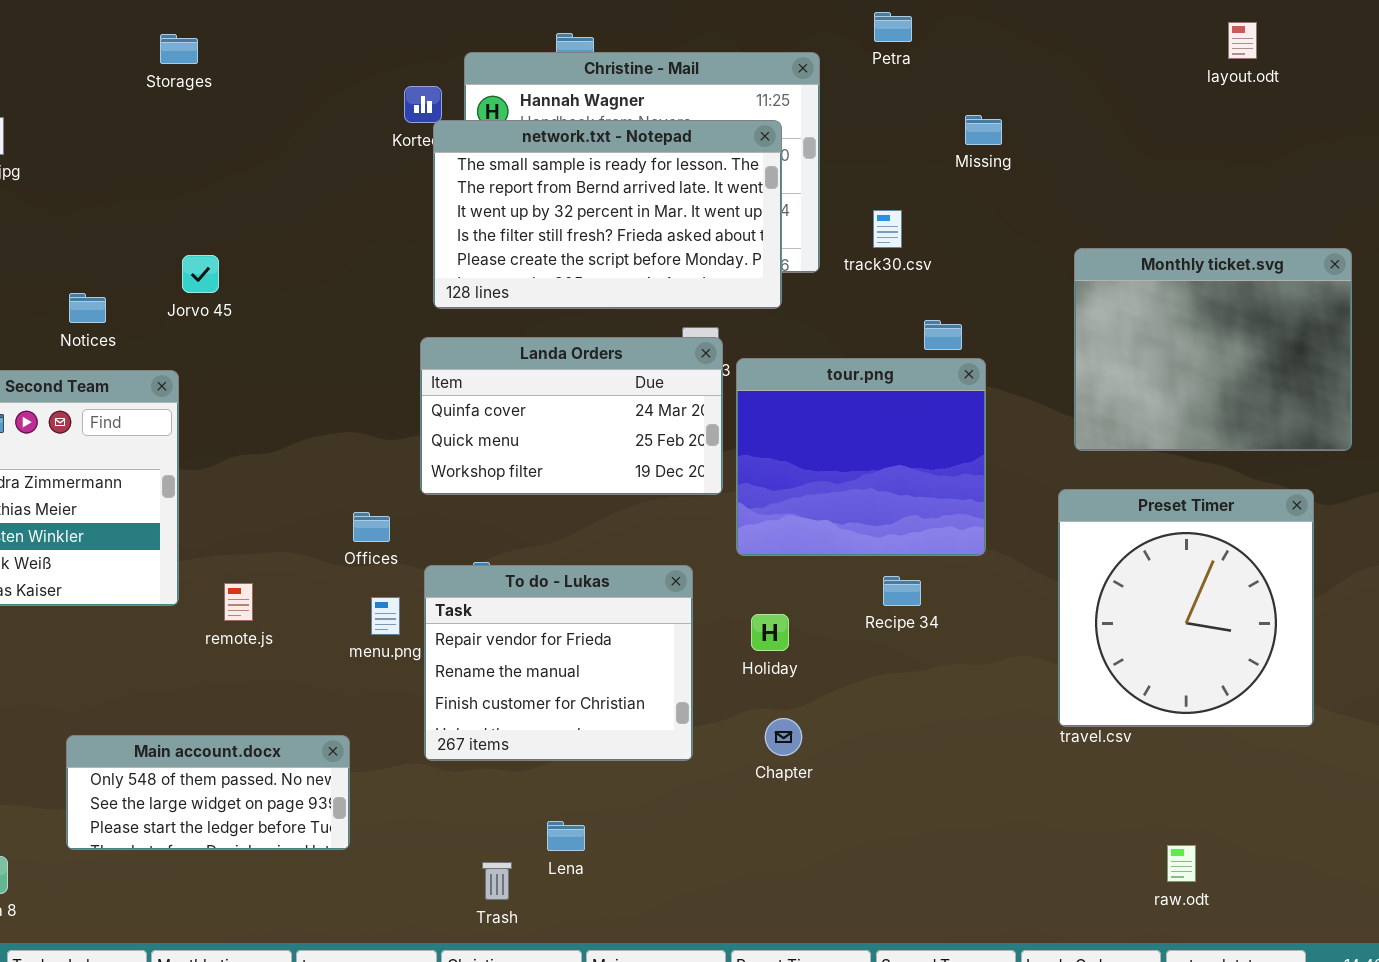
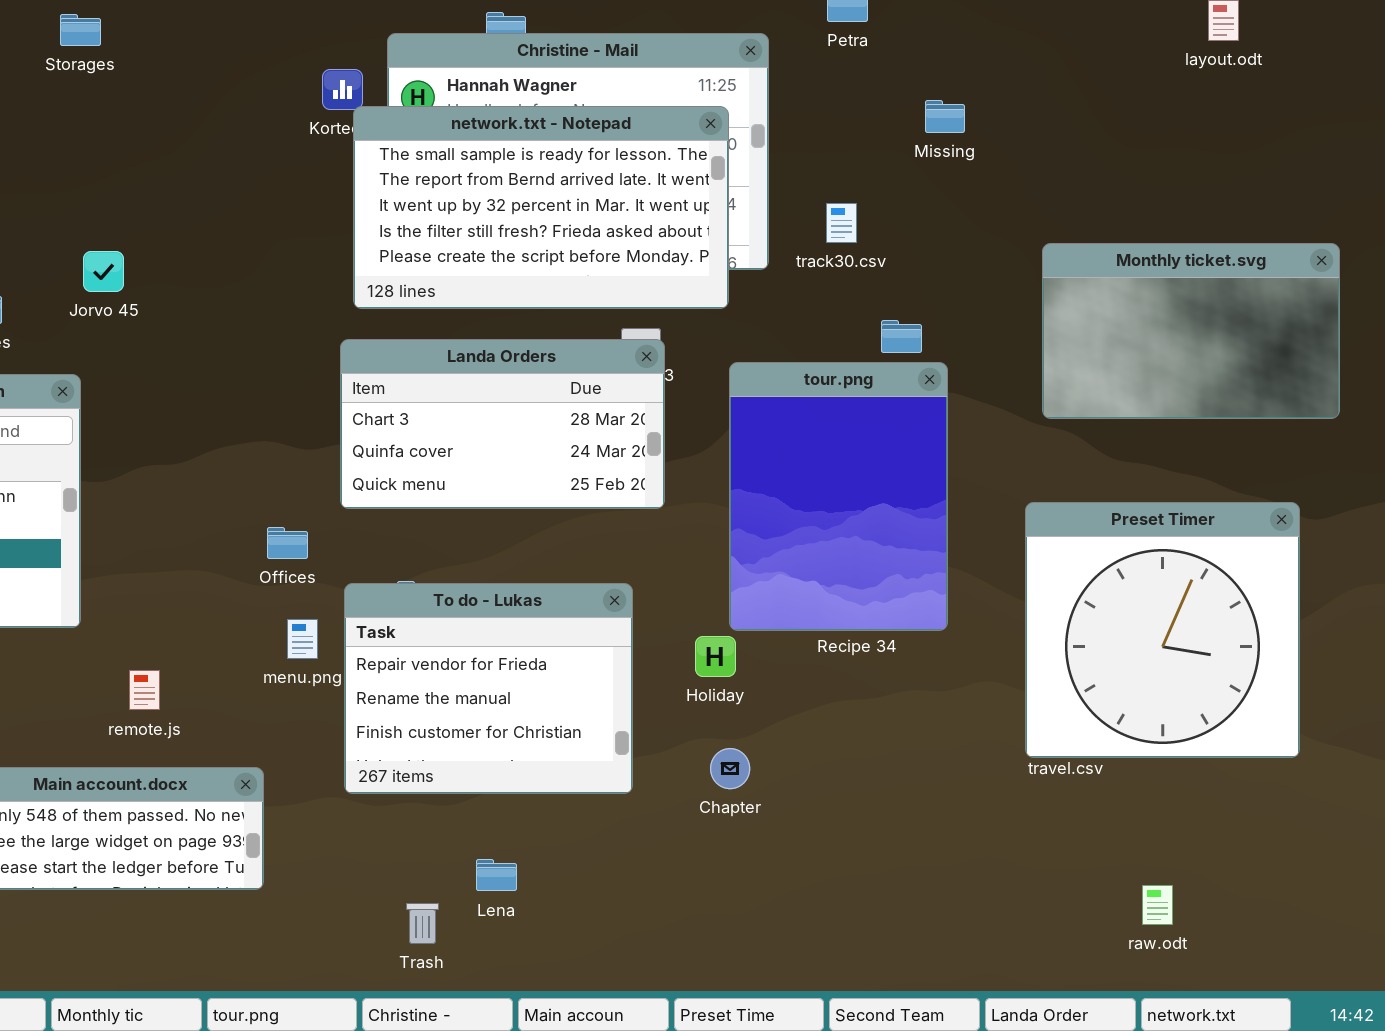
Monthly ticket.svg: [1074,248,1352,451] -> [1042,243,1340,419], resized
Landa Orders: [420,337,723,495] -> [340,339,665,509], scrolled up 1 row
tour.png: [736,358,986,556] -> [729,362,948,631], resized
remote.js: [224,583,253,621] -> [129,670,160,710], moved

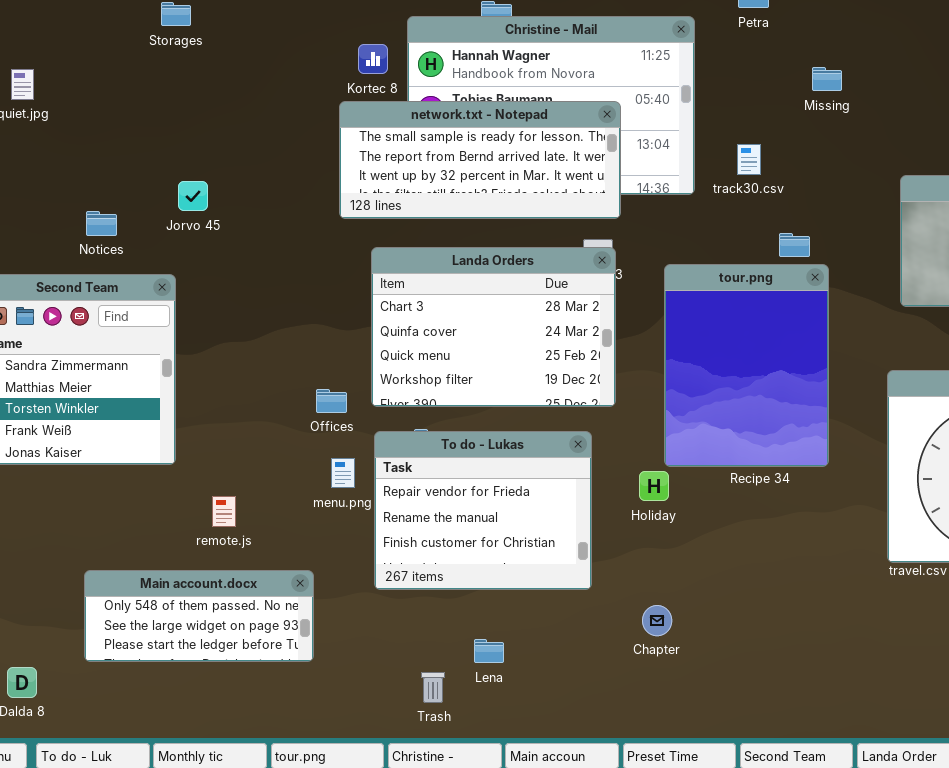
network.txt - Notepad: [353,106,729,309] -> [339,101,621,219], moved, resized
Landa Orders: [340,339,665,509] -> [371,247,616,407], resized
Chapter: [710,748,750,789] -> [642,605,672,636], moved

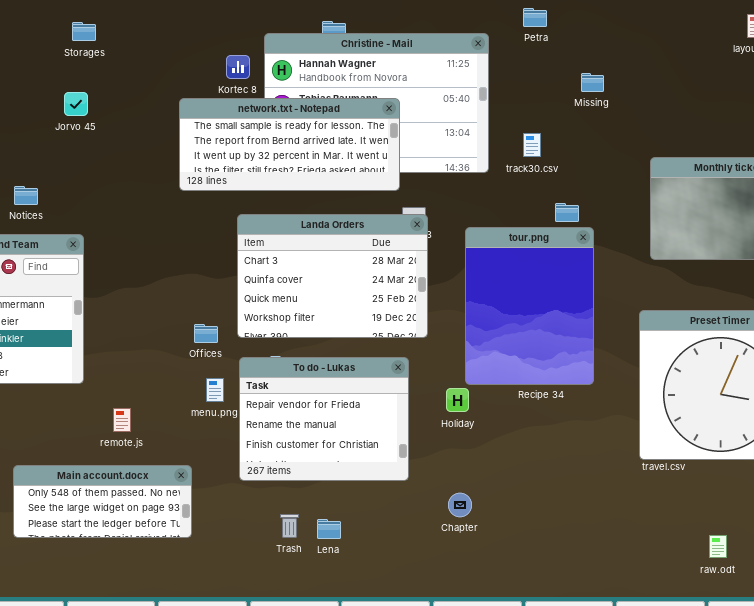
network.txt - Notepad: [339,101,621,219] -> [179,98,400,191], moved
Jorvo 45: [178,181,208,211] -> [64,92,88,116], moved
Trash: [421,672,445,703] -> [280,514,299,538], moved

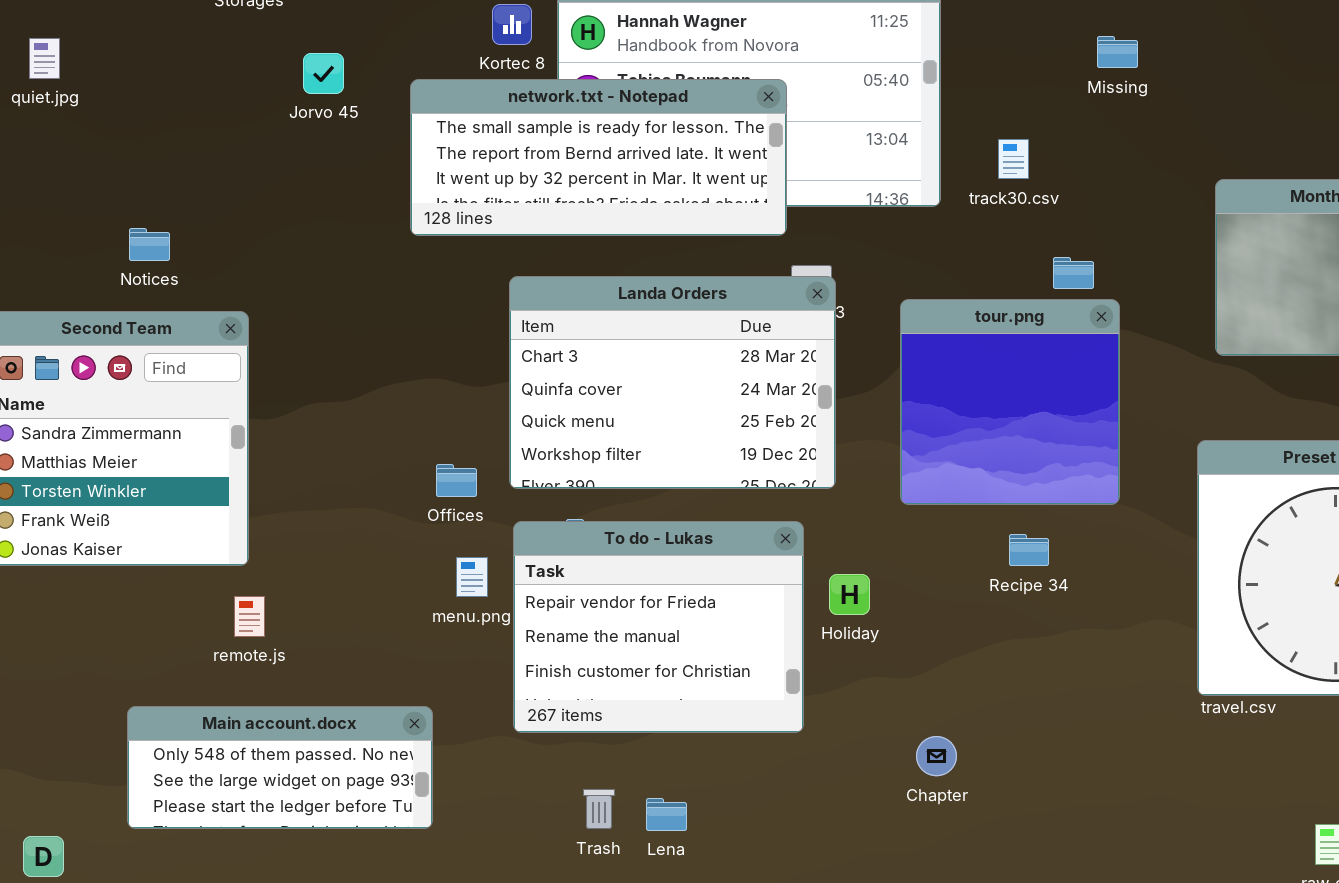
Jorvo 45: [64,92,88,116] -> [303,53,344,94], moved
tour.png: [465,227,594,385] -> [900,299,1120,505], resized
Holiday: [446,388,469,412] -> [829,574,870,615], moved
remote.js: [113,408,131,432] -> [234,596,265,637], moved
Chapter: [448,493,472,517] -> [916,736,957,776], moved

